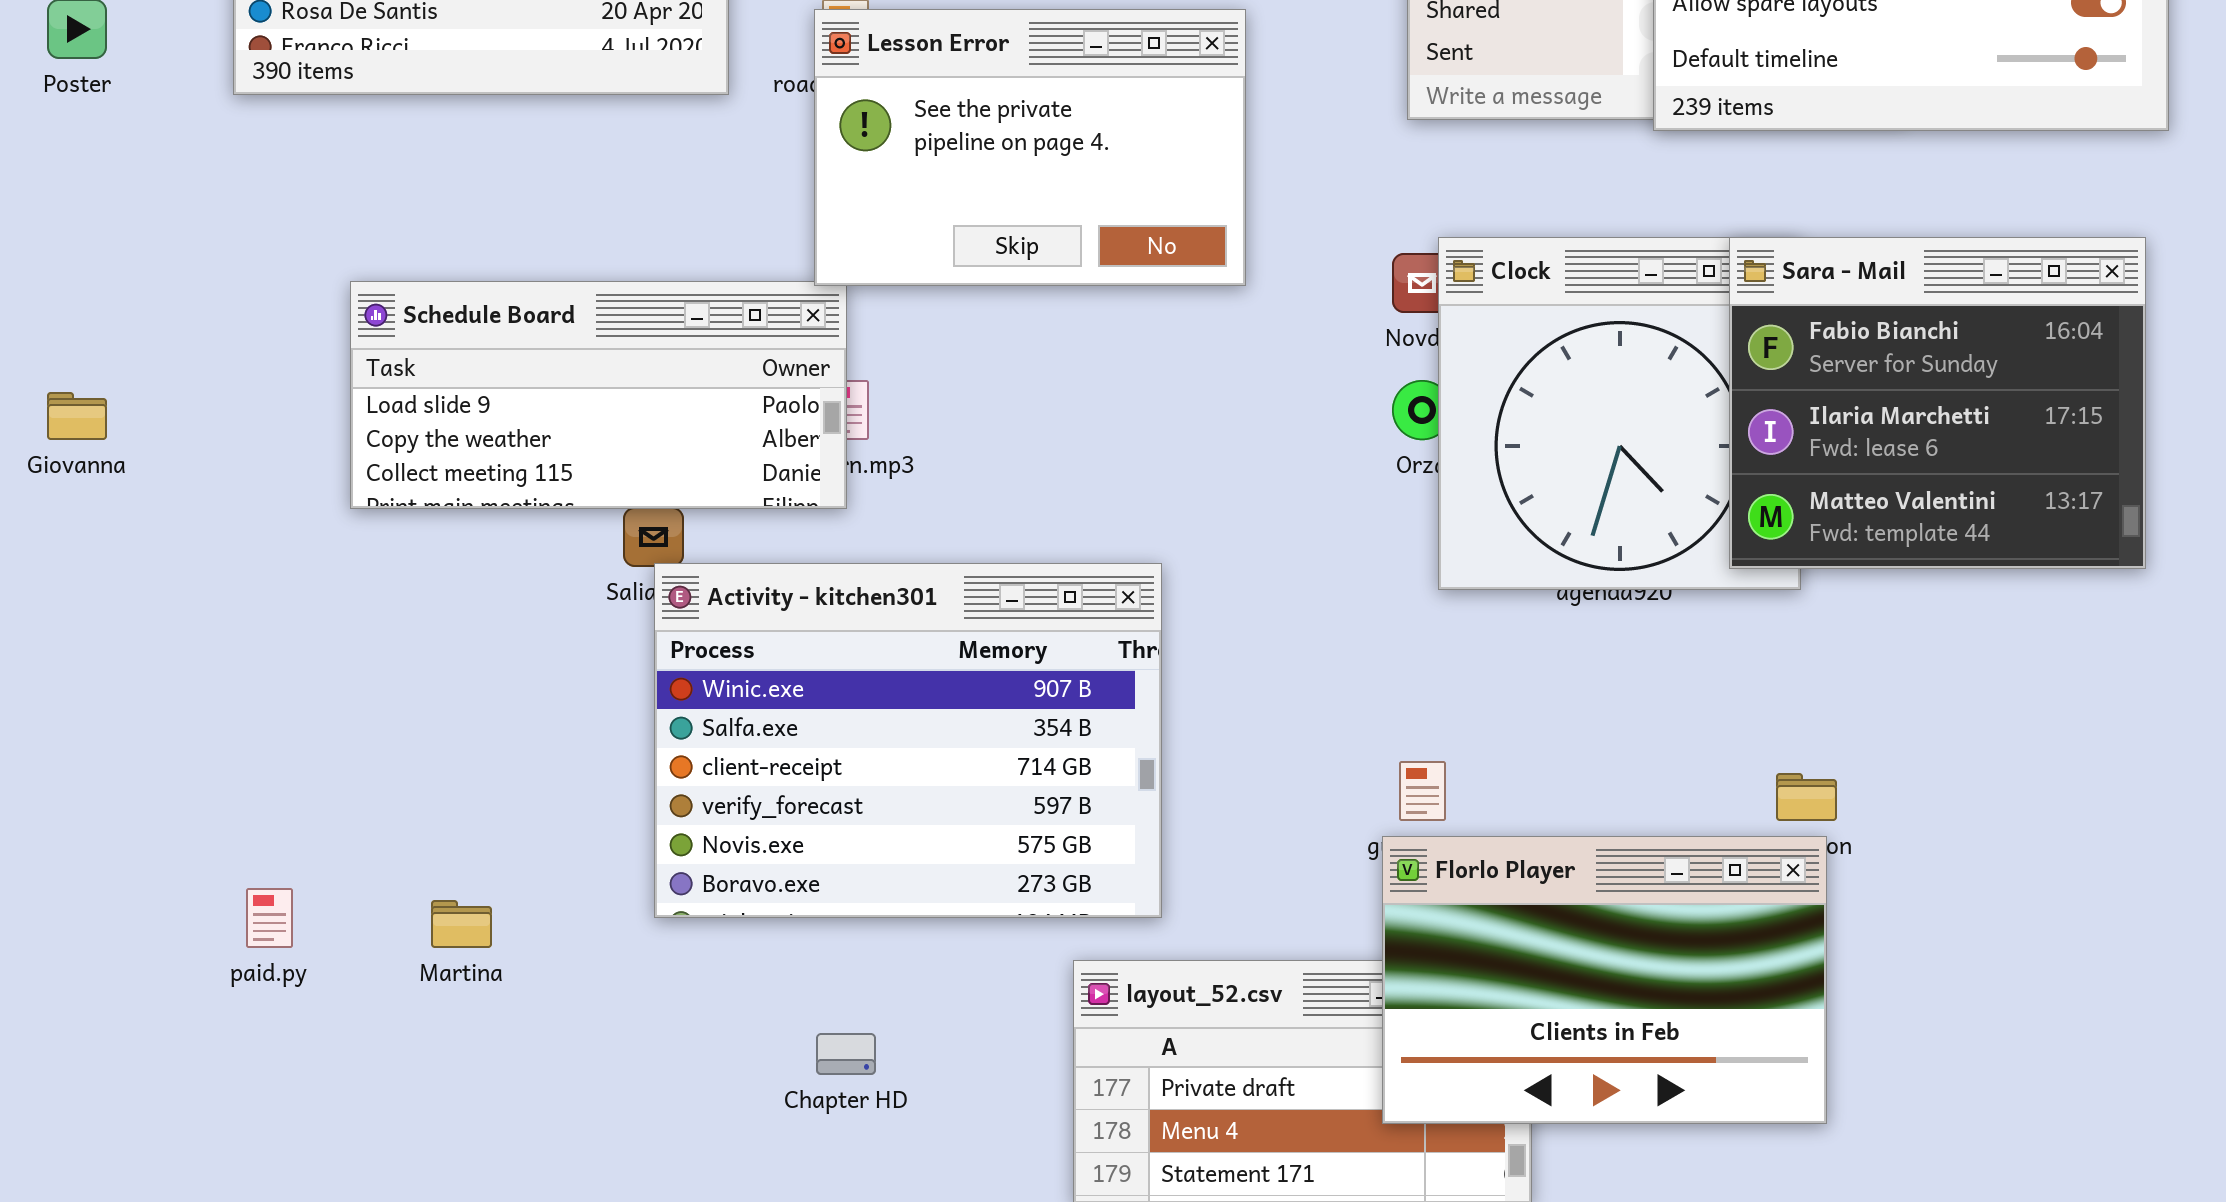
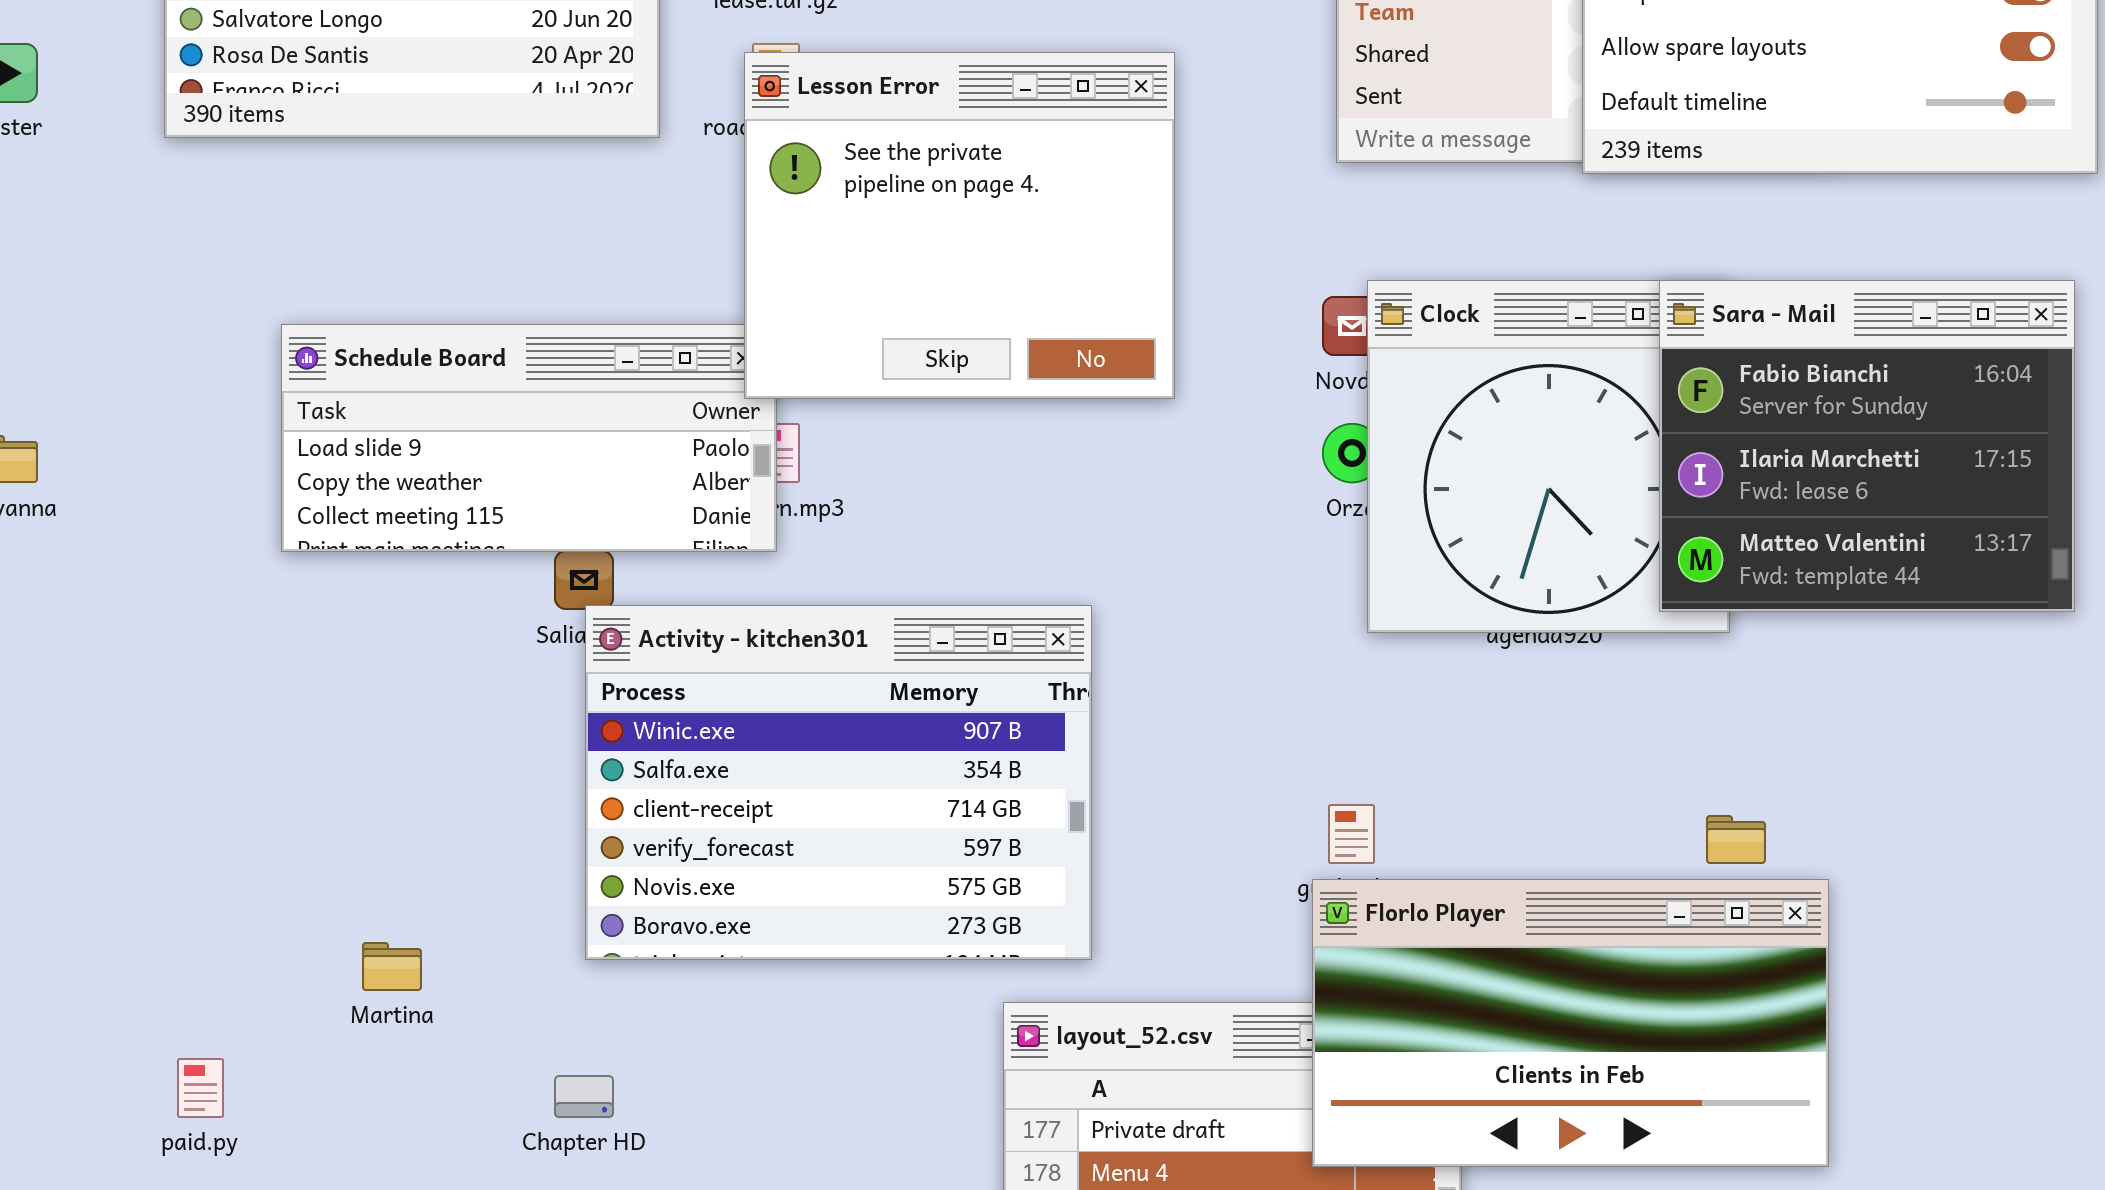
Lesson Error: [814,9,1246,286] -> [744,52,1175,399], resized
Florlo Player: [1382,836,1827,1124] -> [1312,879,1829,1167], resized
paid.py: [246,888,293,948] -> [177,1058,224,1118], moved
Chapter HD: [816,1033,876,1075] -> [554,1075,614,1118], moved

